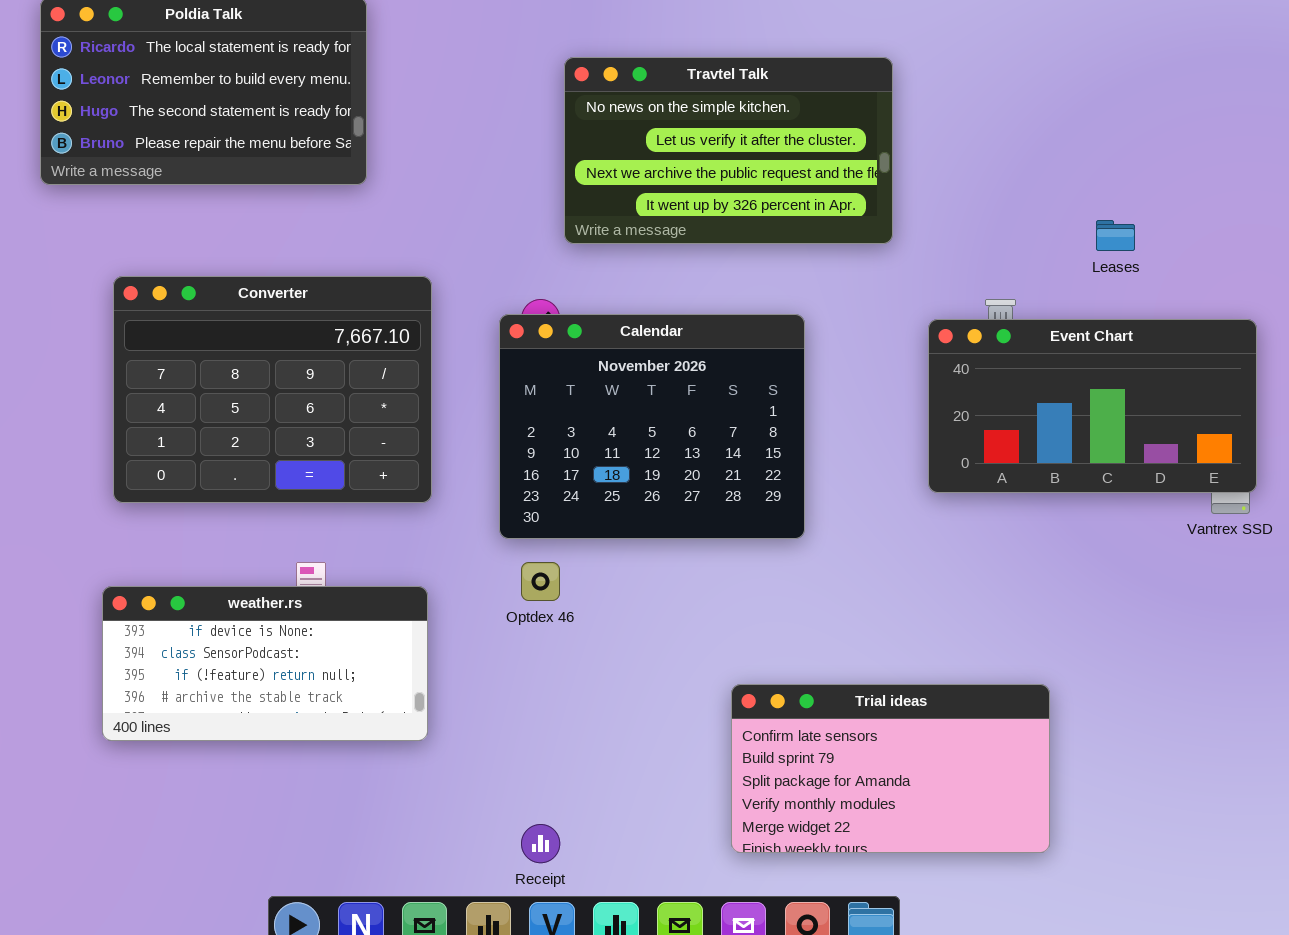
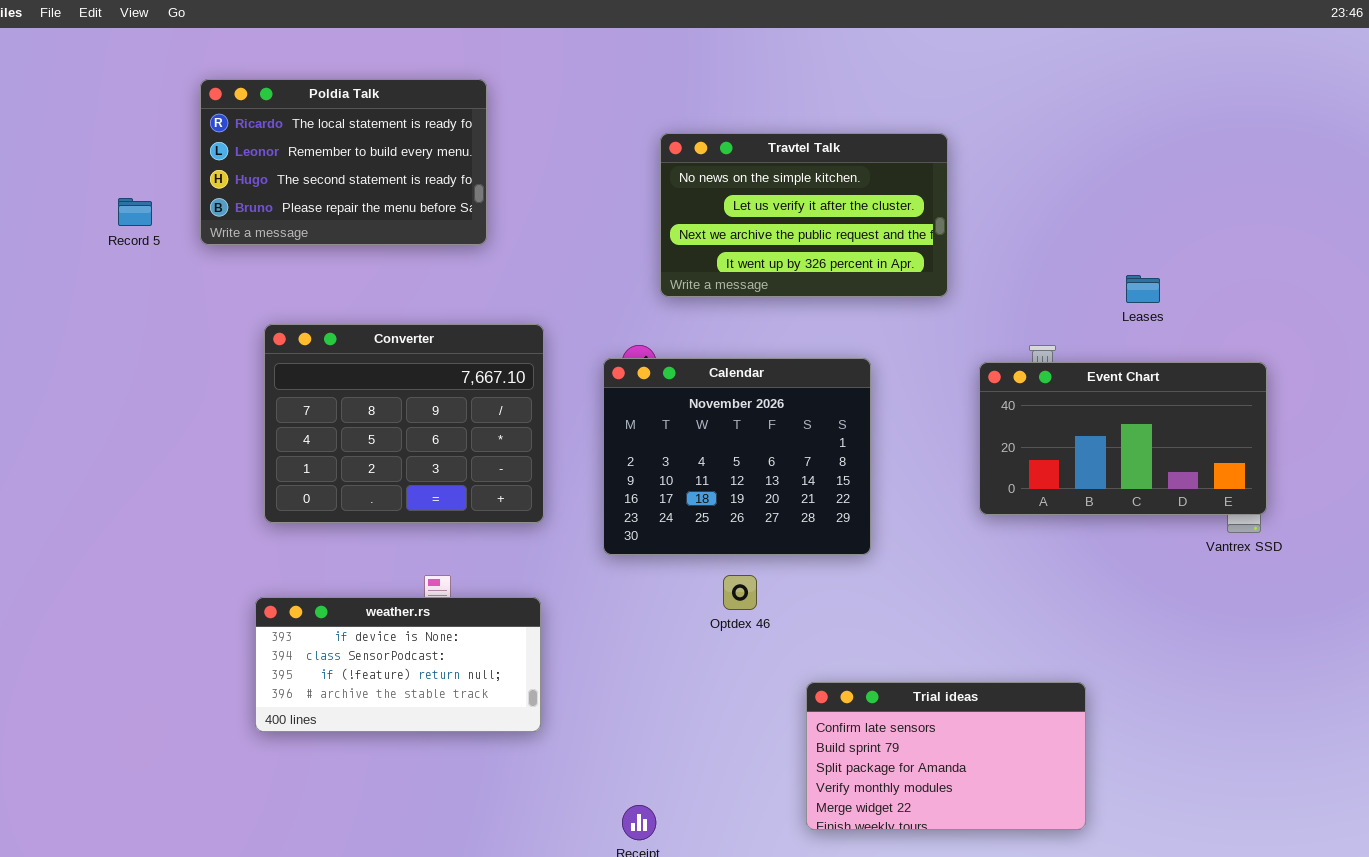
Optdex 46: [521,562,560,601] -> [723,575,757,610], moved

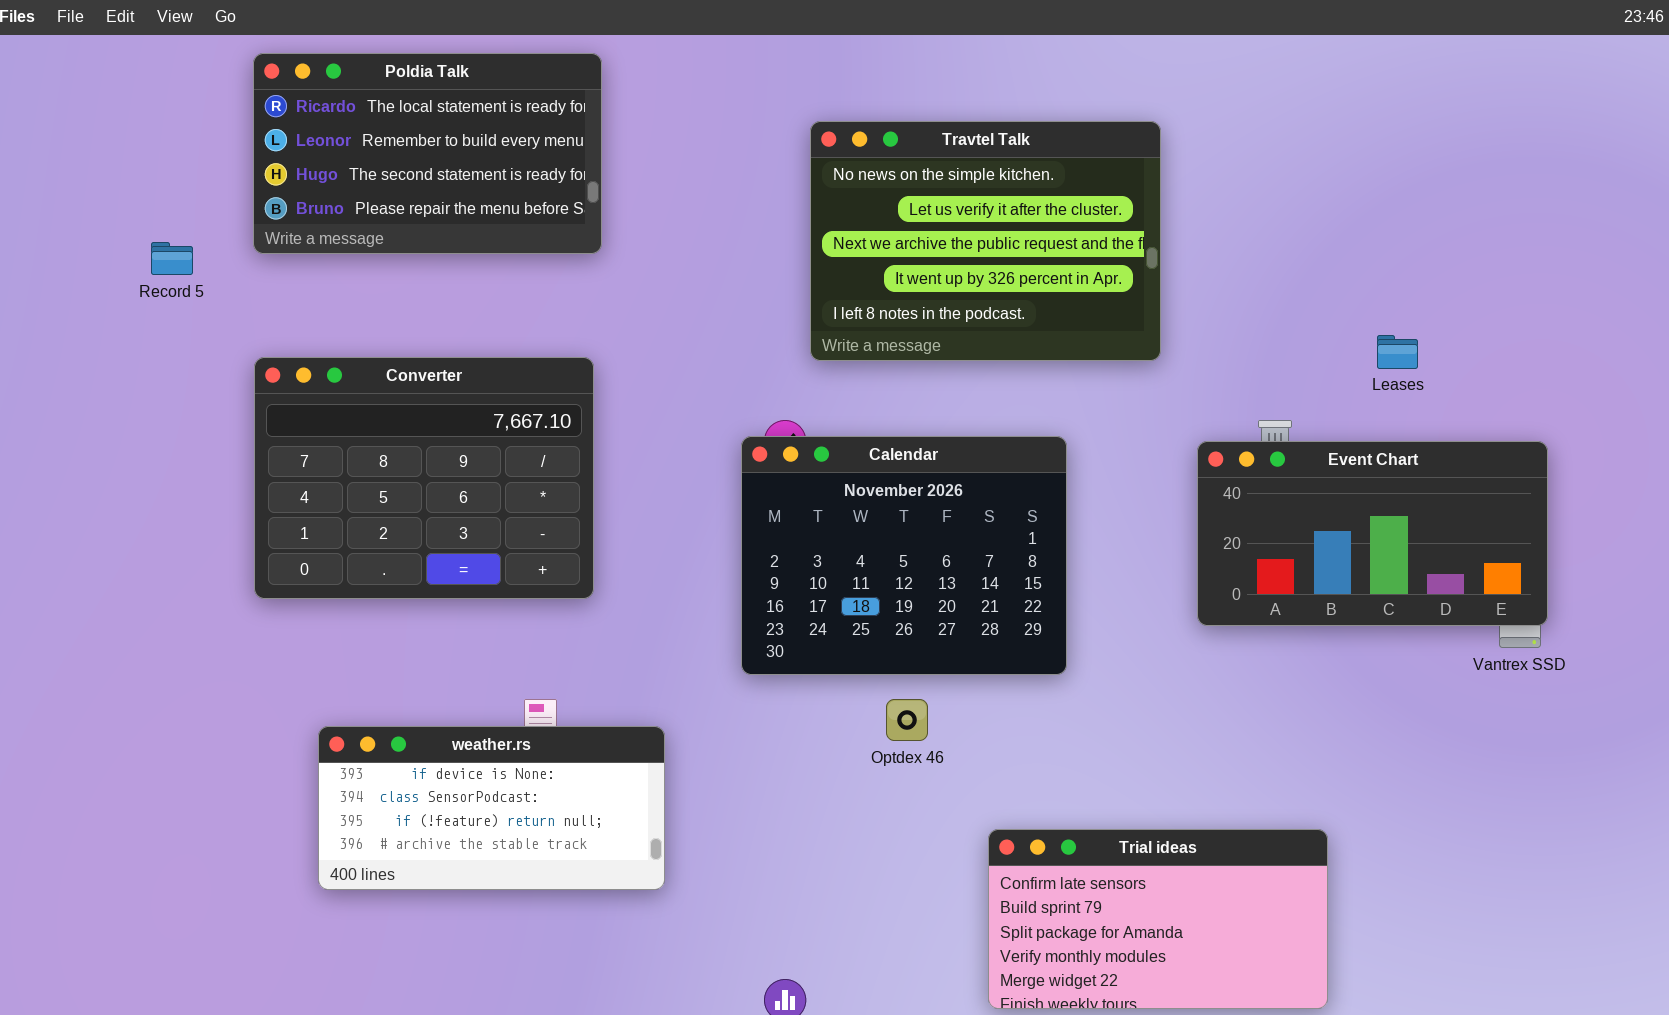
Poldia Talk: [200,79,487,245] -> [253,53,602,254], moved
Travtel Talk: [660,133,948,297] -> [810,121,1161,361], resized
Converter: [264,324,544,523] -> [254,357,594,599], moved

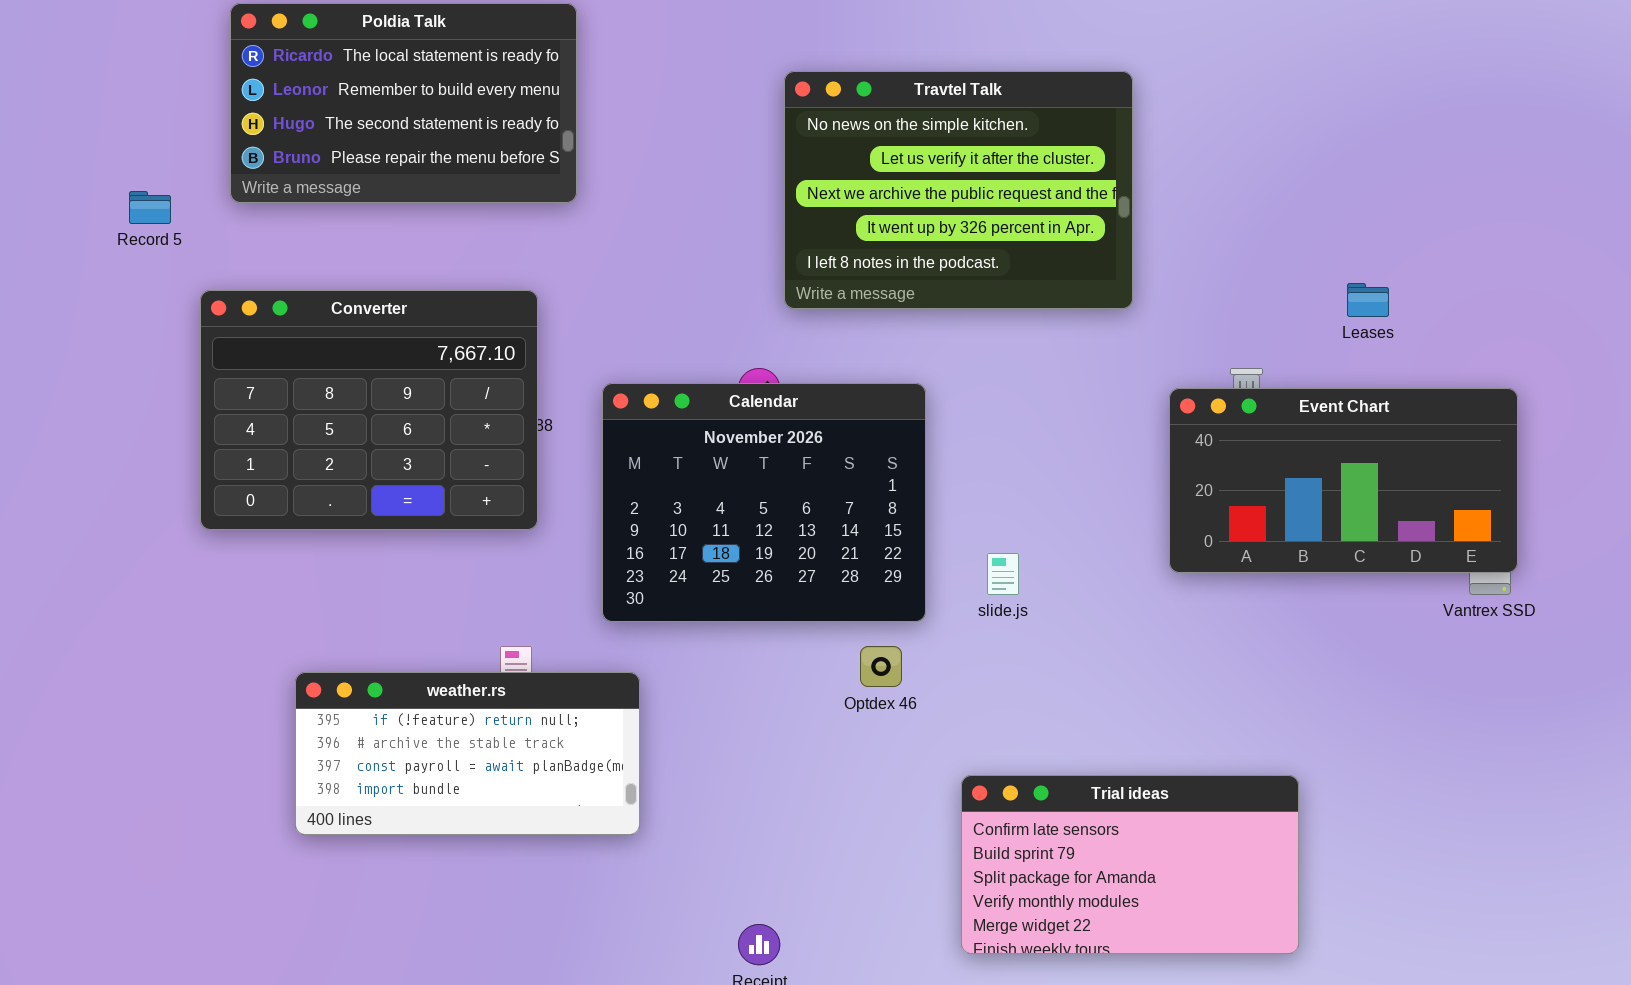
Converter: [254,357,594,599] -> [200,290,538,530], moved
Calendar: [741,436,1067,675] -> [602,383,926,622], moved
weather.rs: [318,726,665,890] -> [295,672,640,835], scrolled down 2 rows

